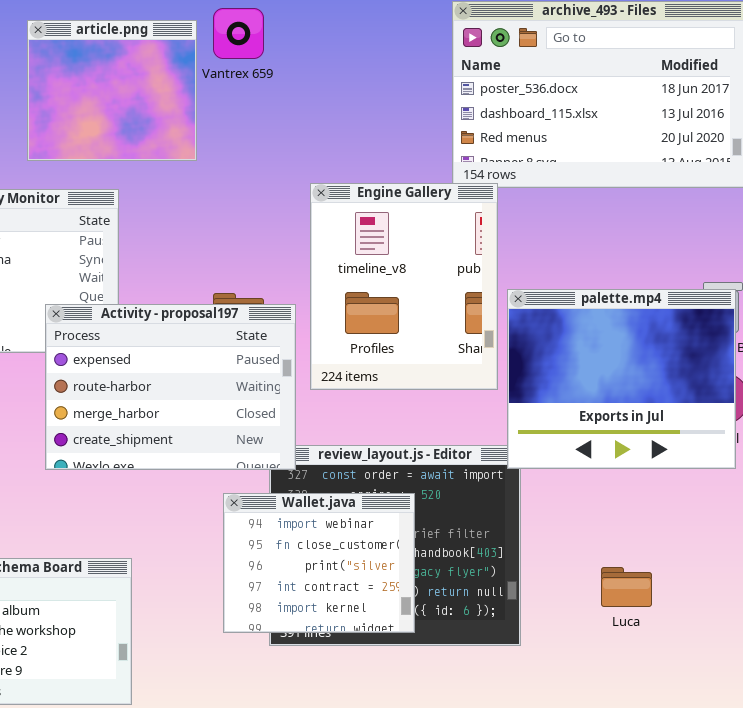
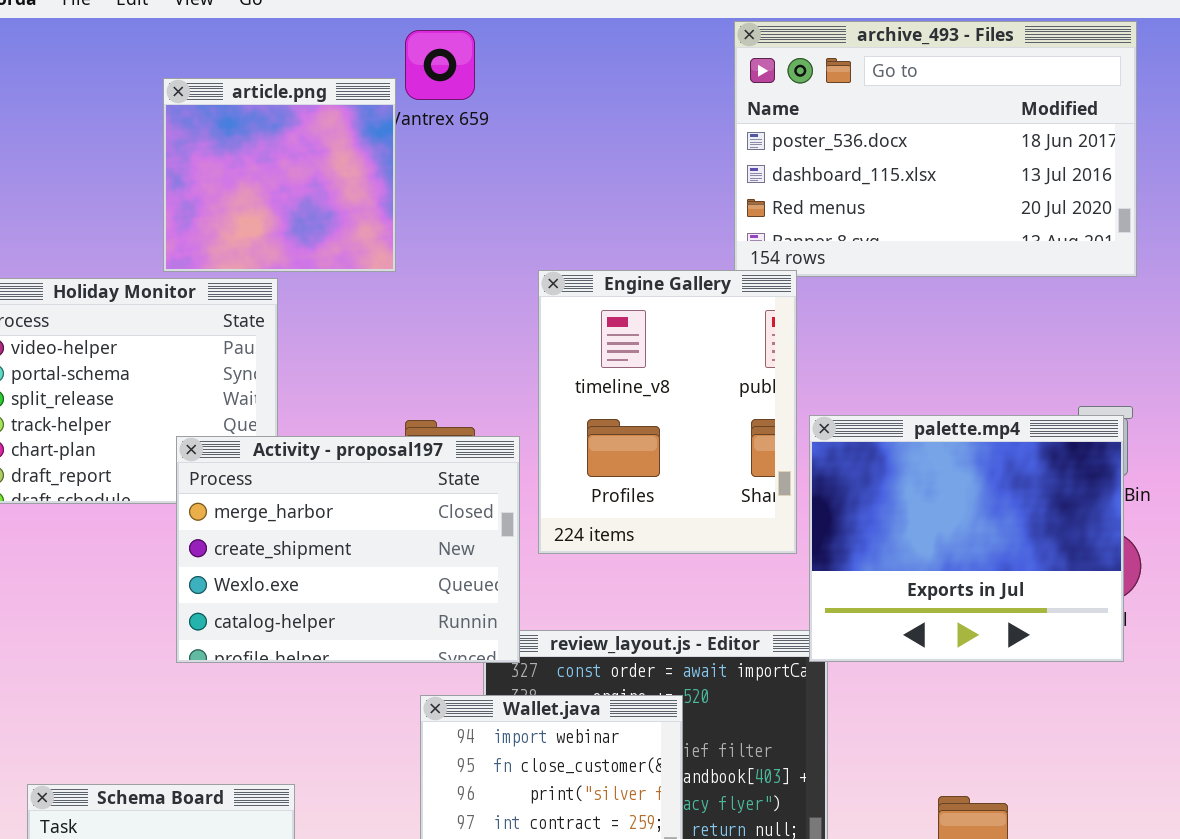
article.png: [27,20,197,161] -> [163,78,396,272], moved
Activity - proposal197: [45,304,296,470] -> [176,436,520,663], scrolled down 2 rows

